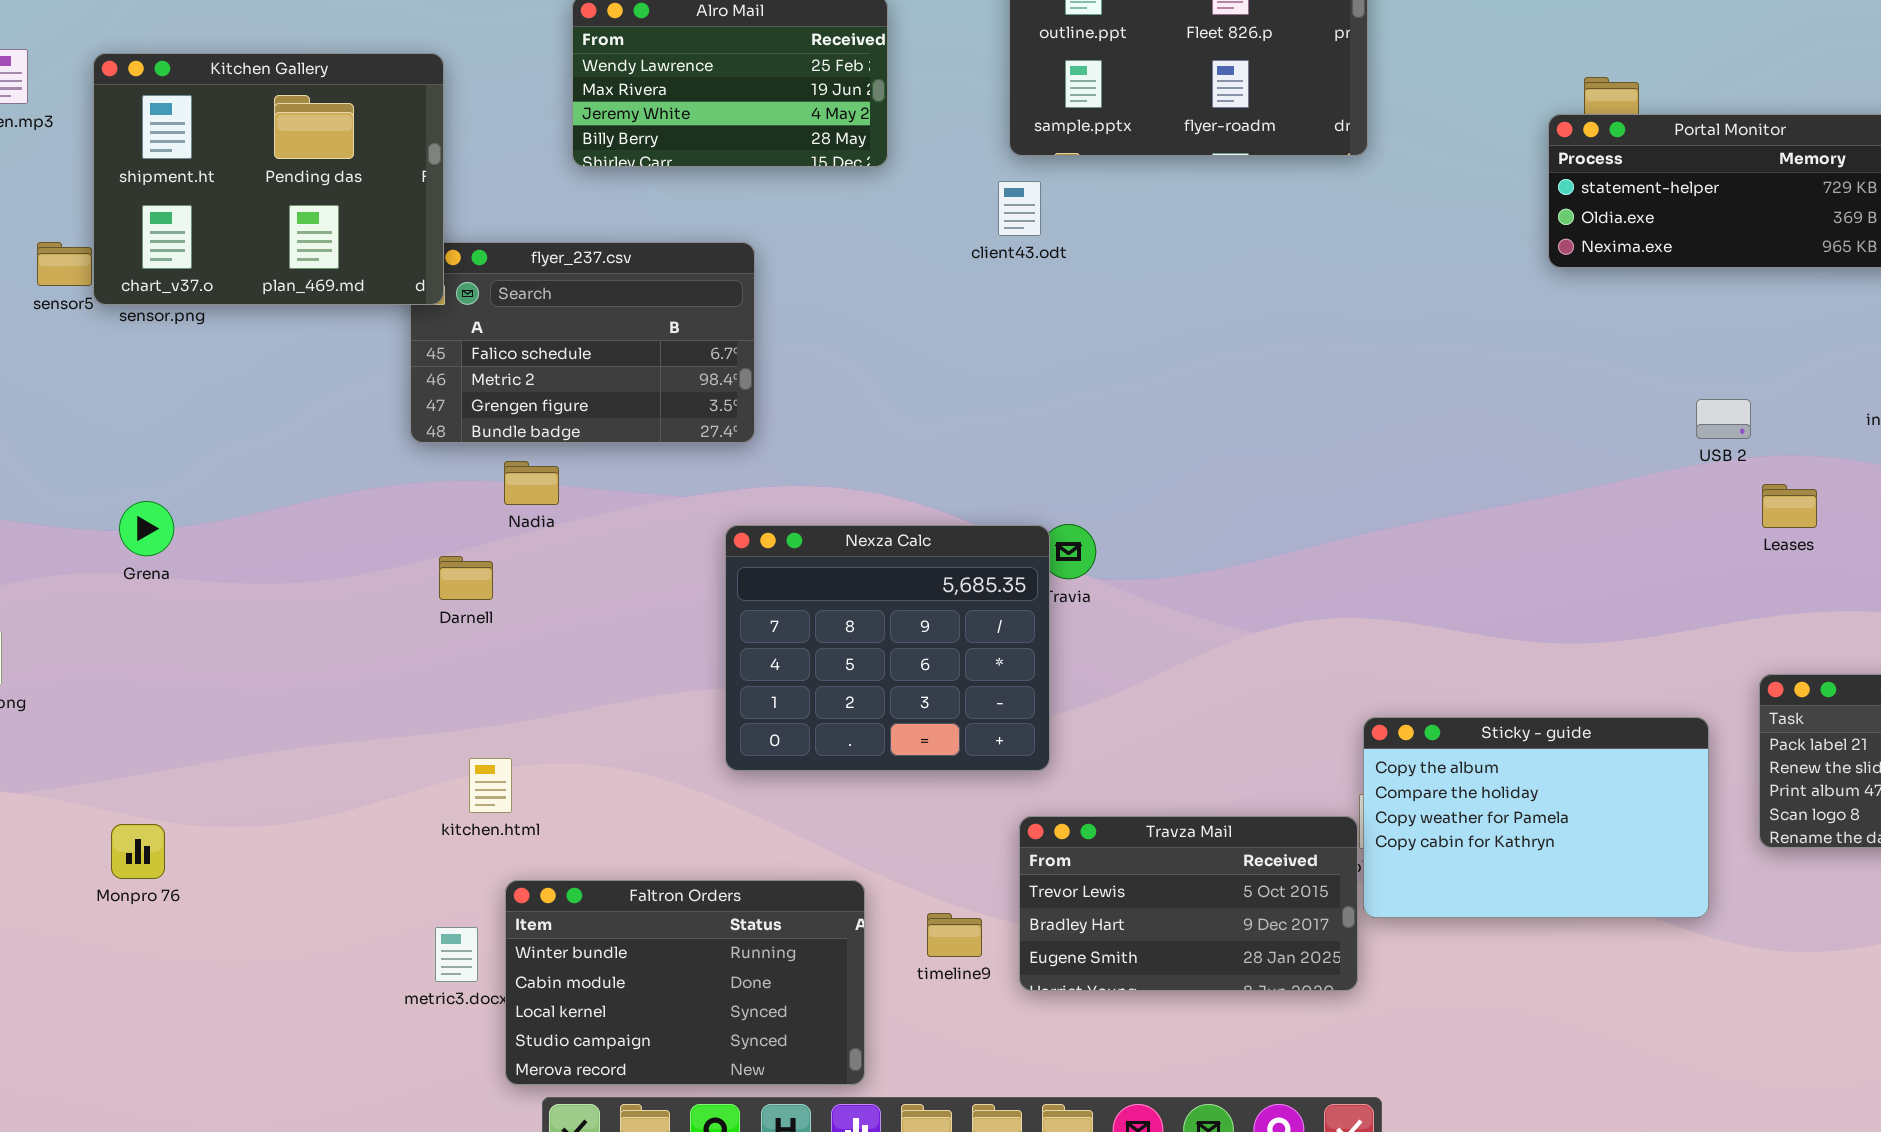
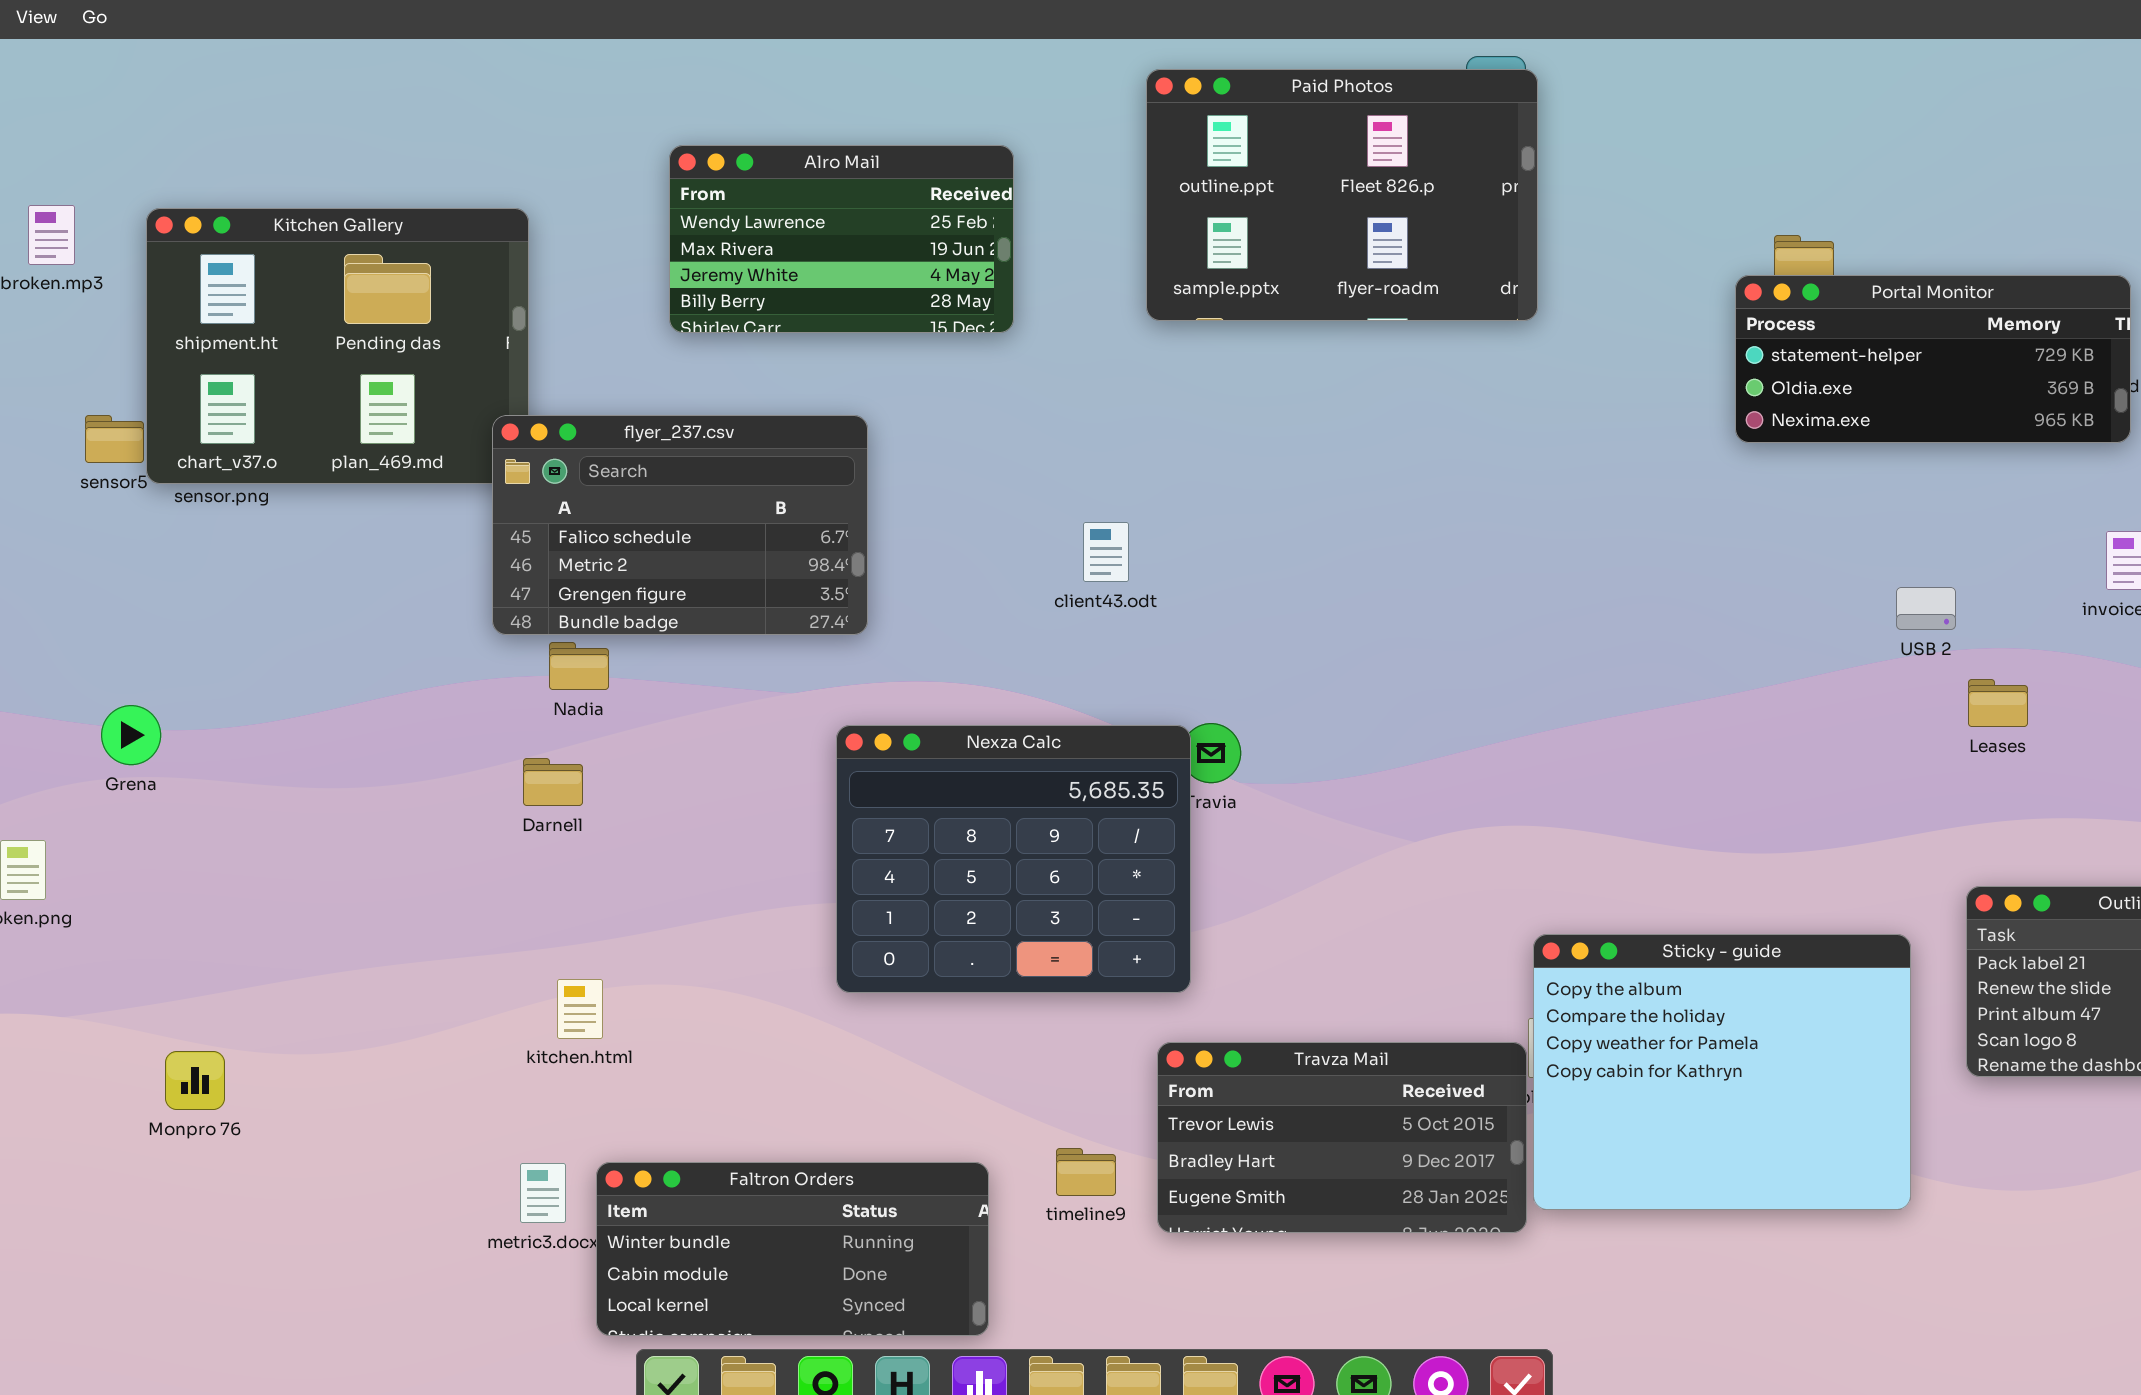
client43.odt: [998,181,1041,236] -> [1083,522,1129,582], moved
flyer_237.csv: [410,242,755,443] -> [492,415,868,635], raised
Nadia: [504,461,559,505] -> [549,642,609,690], moved
Grena: [119,501,174,556] -> [101,705,161,765], moved
Sticky - guide: [1363,717,1709,918] -> [1533,934,1911,1210], resized
Faltron Orders: [505,880,865,1085] -> [596,1162,989,1336], resized

